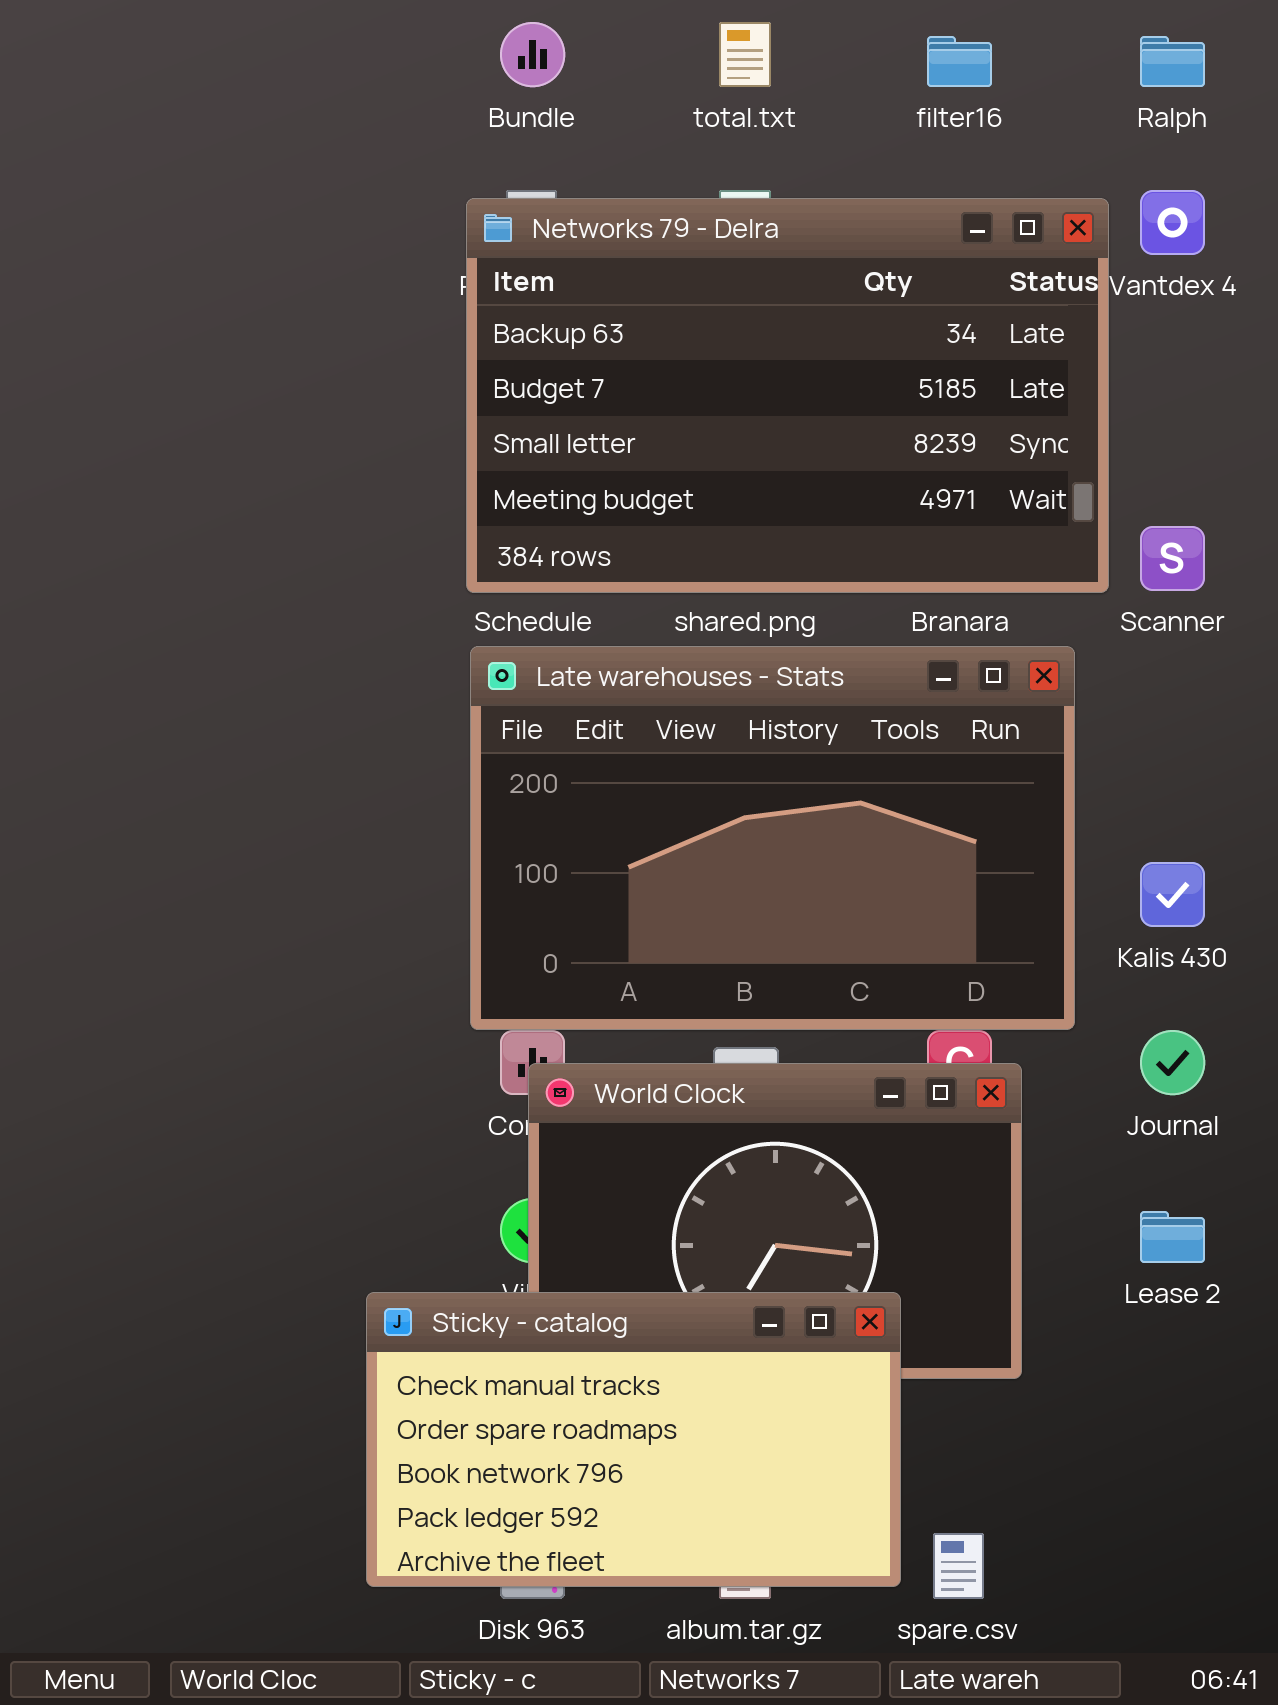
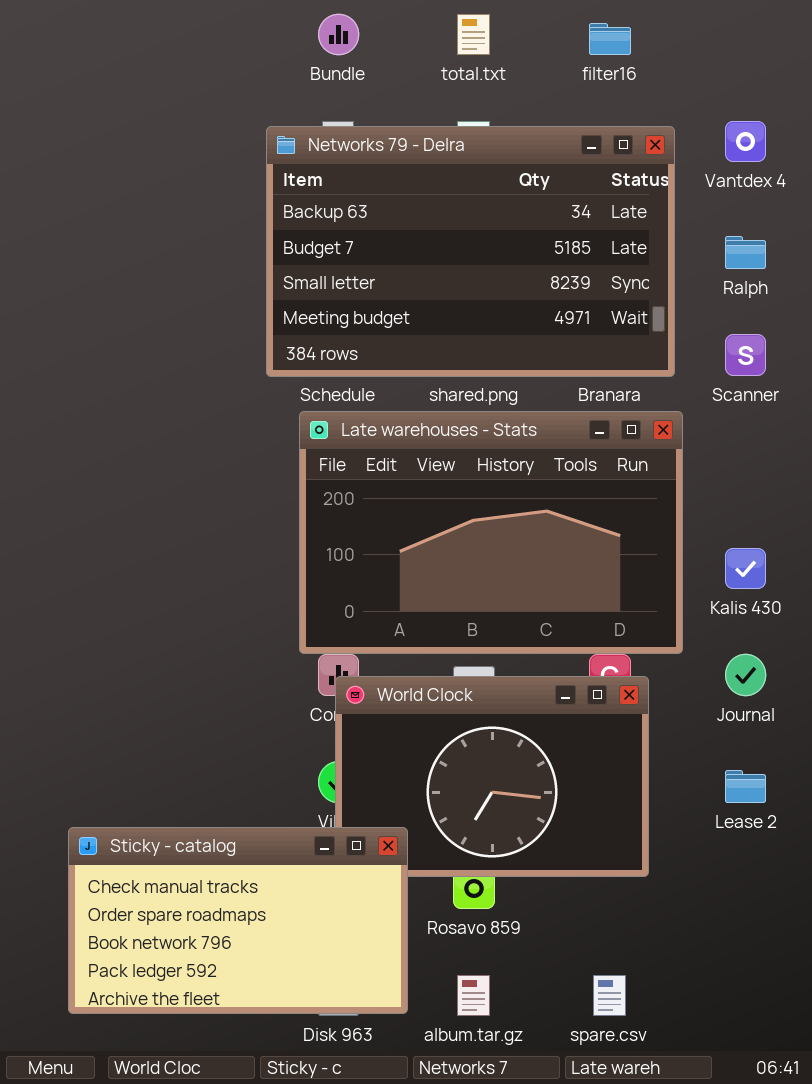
Ralph: [1140,36,1205,87] -> [725,236,766,269], moved
Networks 79 - Delra: [466,198,1109,593] -> [266,126,675,377], moved
Sticky - catalog: [366,1292,901,1587] -> [68,827,408,1014], moved

